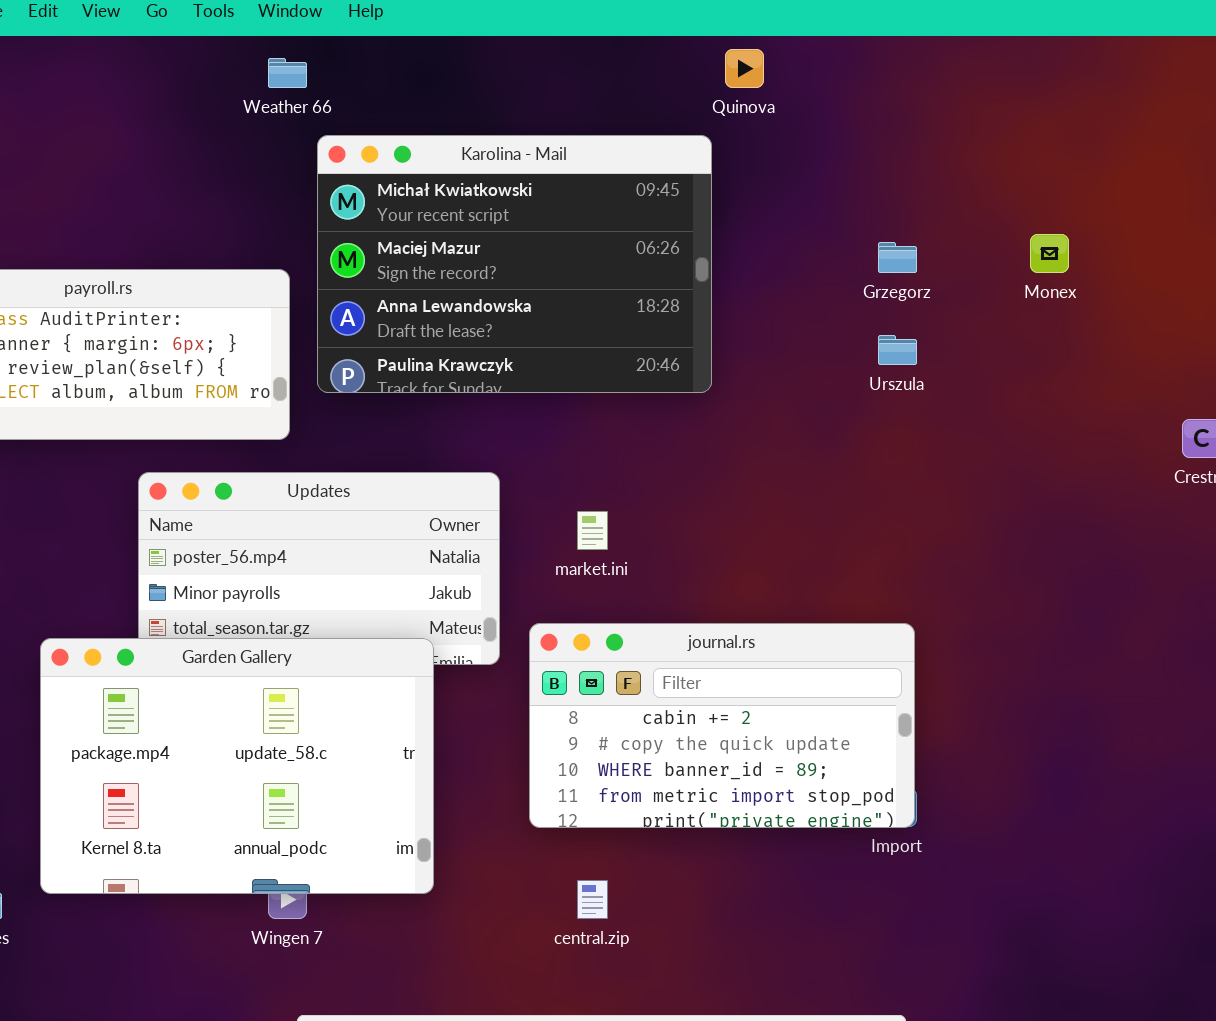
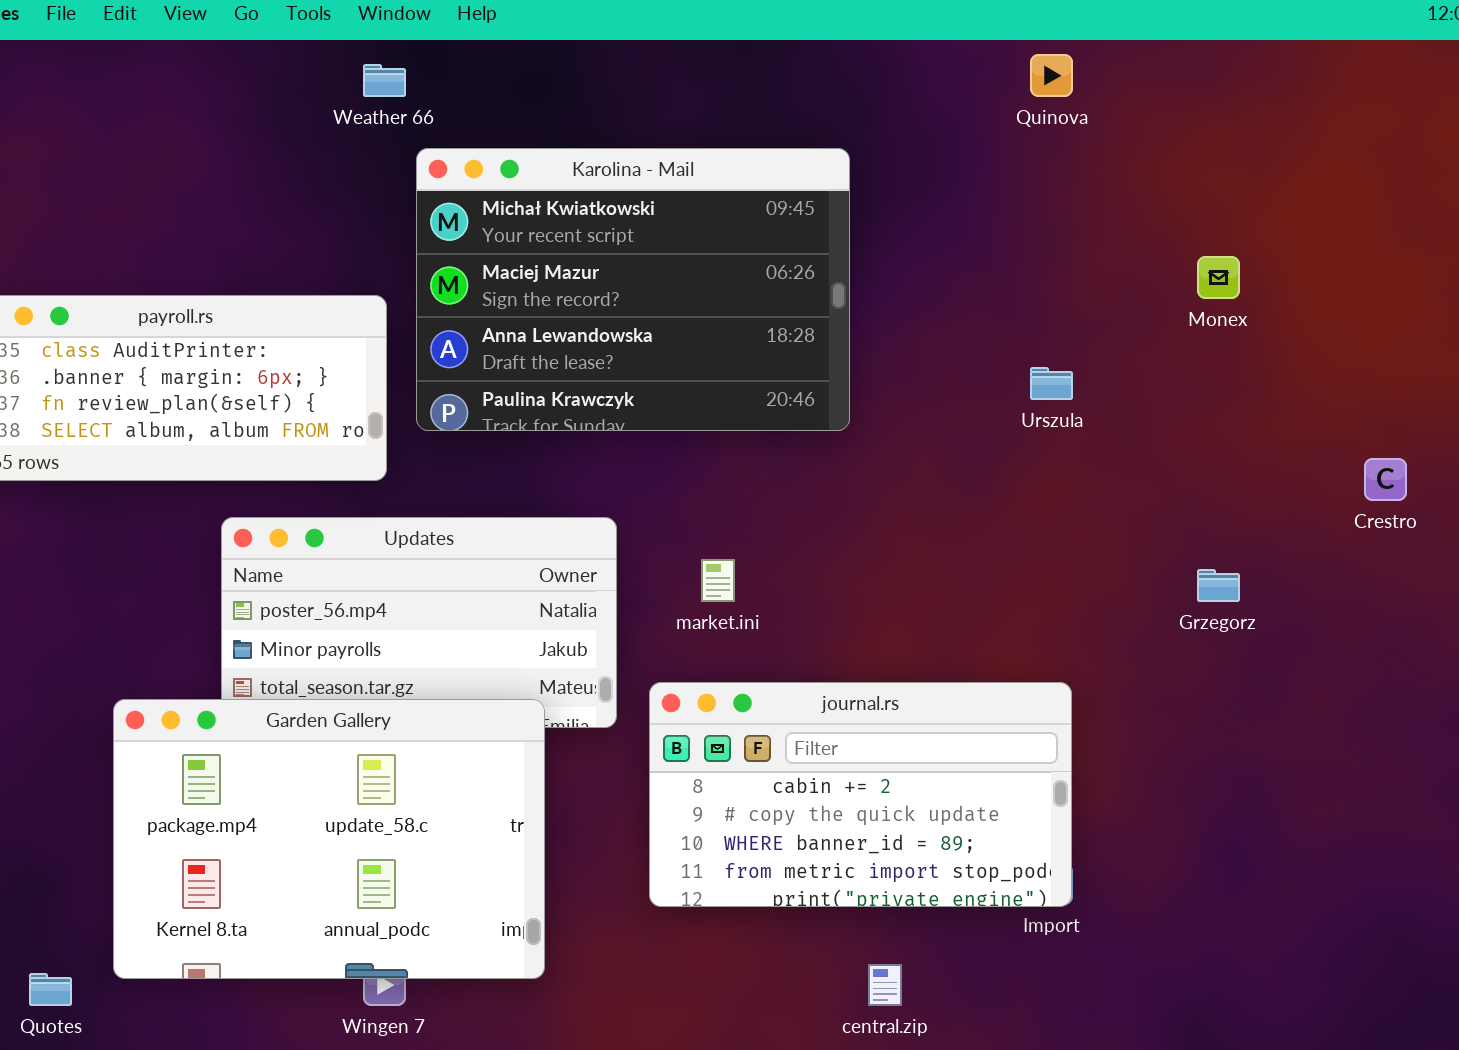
Quinova: [725,49,764,88] -> [1030,54,1073,97], moved
Grzegorz: [878,242,917,273] -> [1197,569,1240,602], moved
central.zip: [577,880,608,919] -> [868,964,902,1006], moved

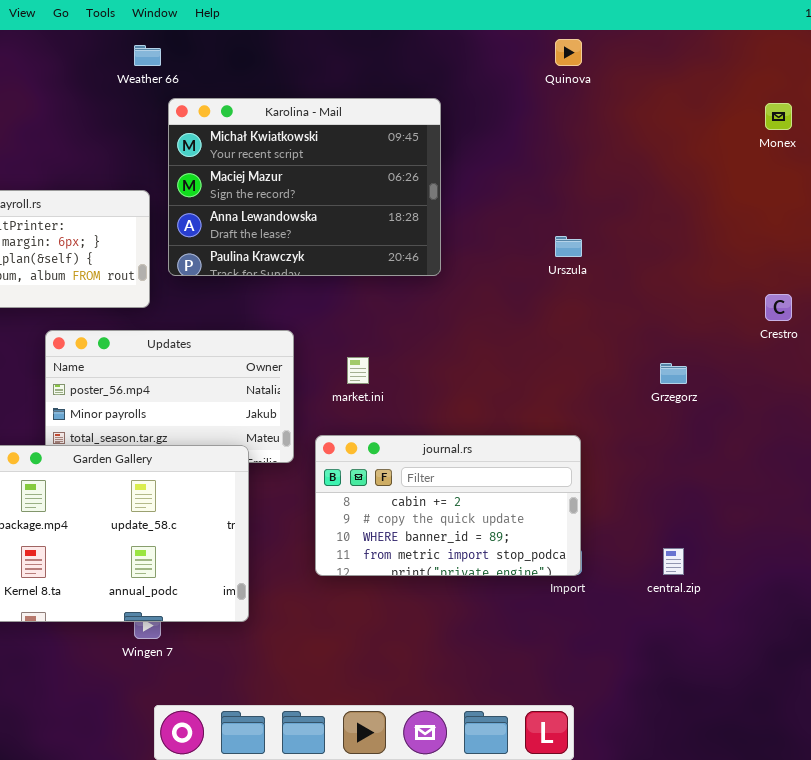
Monex: [1197,256,1240,299] -> [765,103,792,130], moved
central.zip: [868,964,902,1006] -> [663,548,684,575], moved

